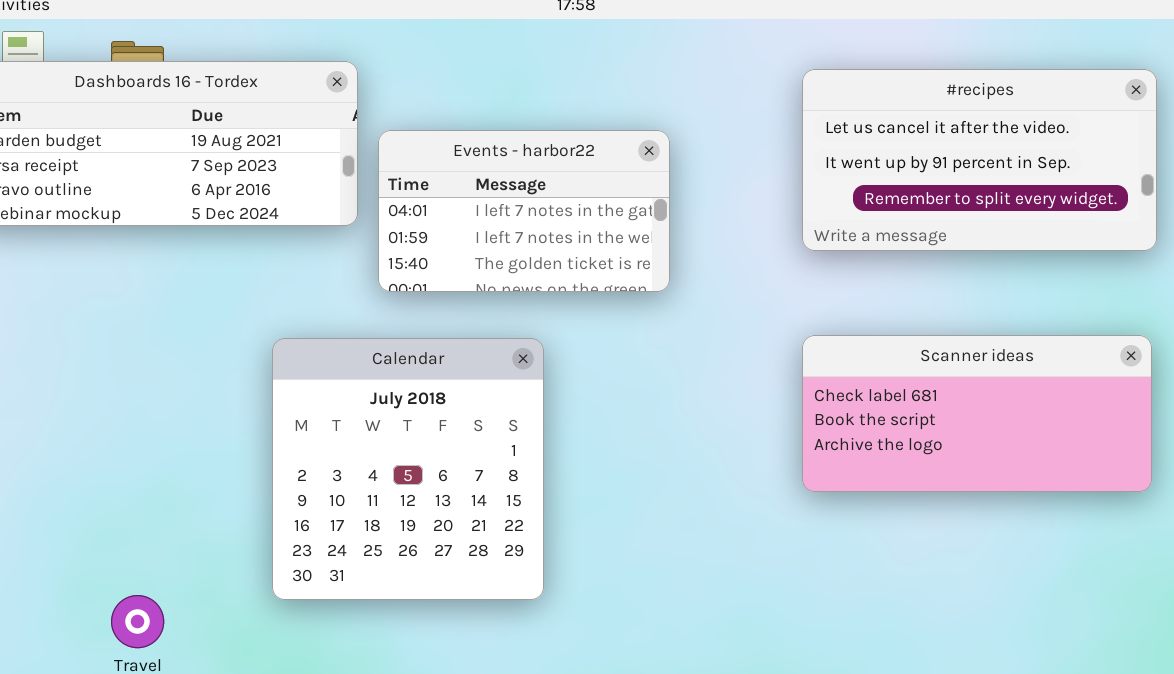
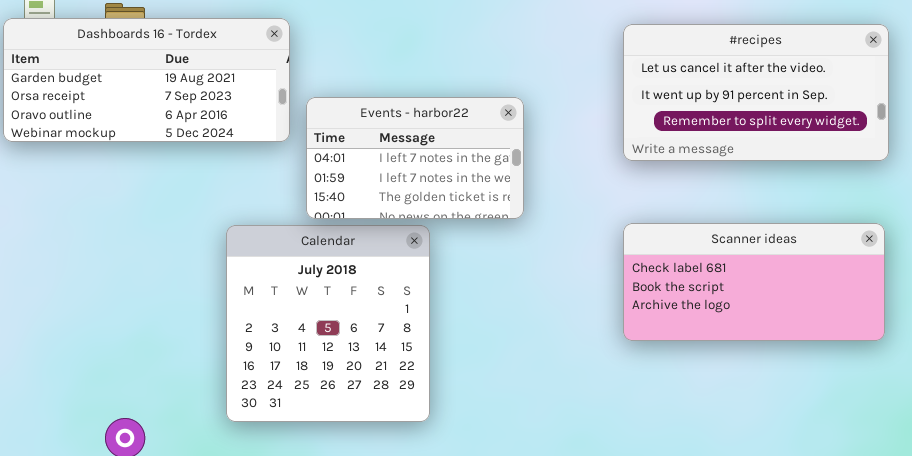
Events - harbor22: [378,130,670,292] -> [306,97,524,219], moved

